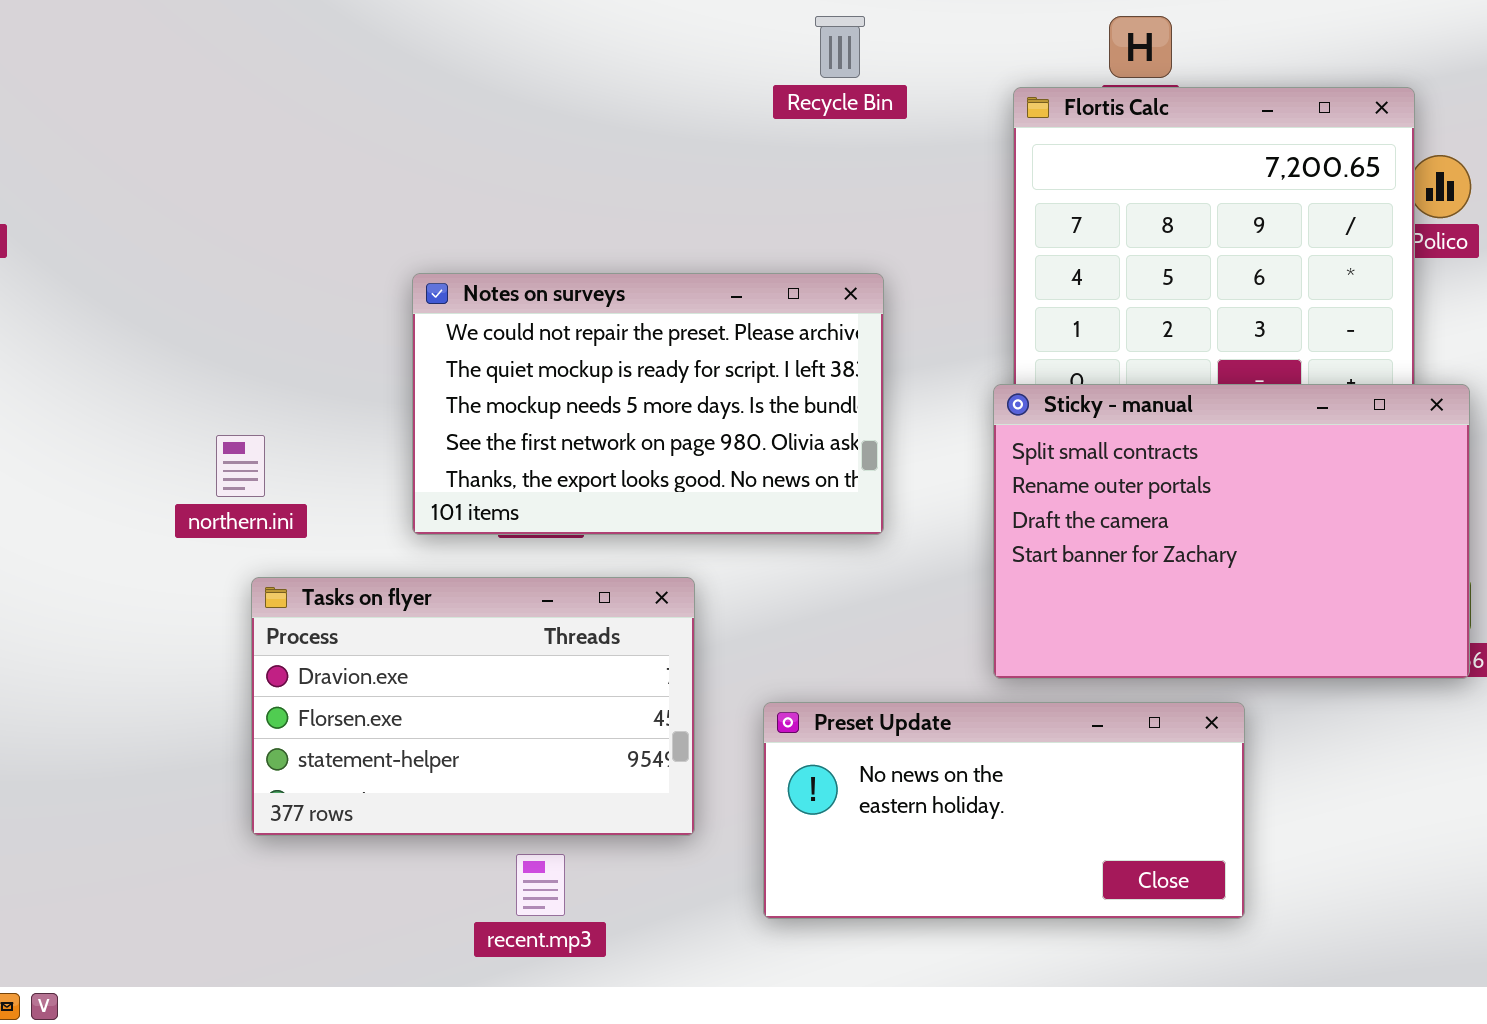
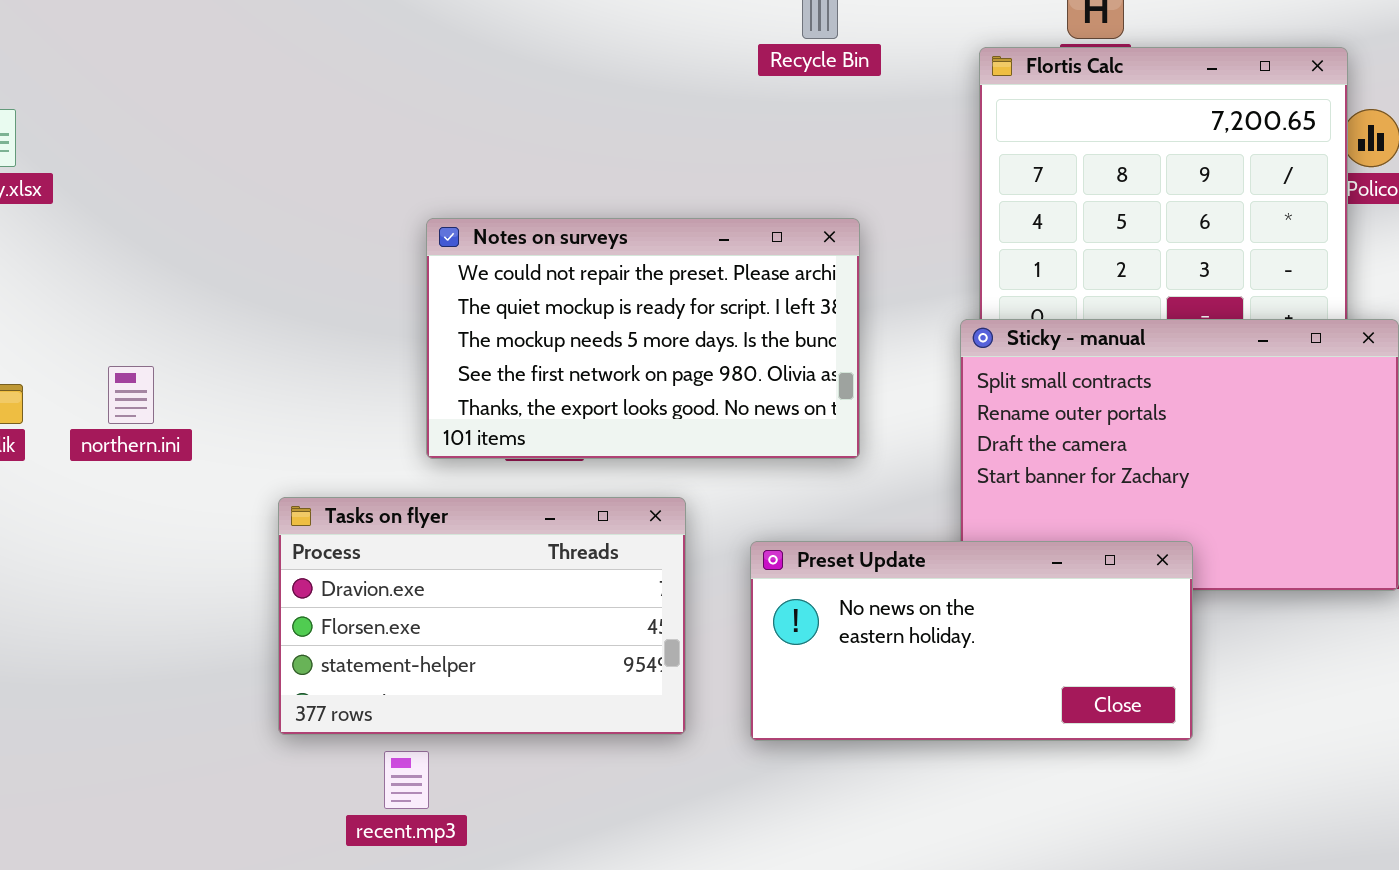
northern.ini: [216,435,265,497] -> [108,366,154,424], moved
Preset Update: [763,702,1245,919] -> [750,541,1193,741], moved
recent.mp3: [516,854,565,916] -> [384,751,429,809], moved

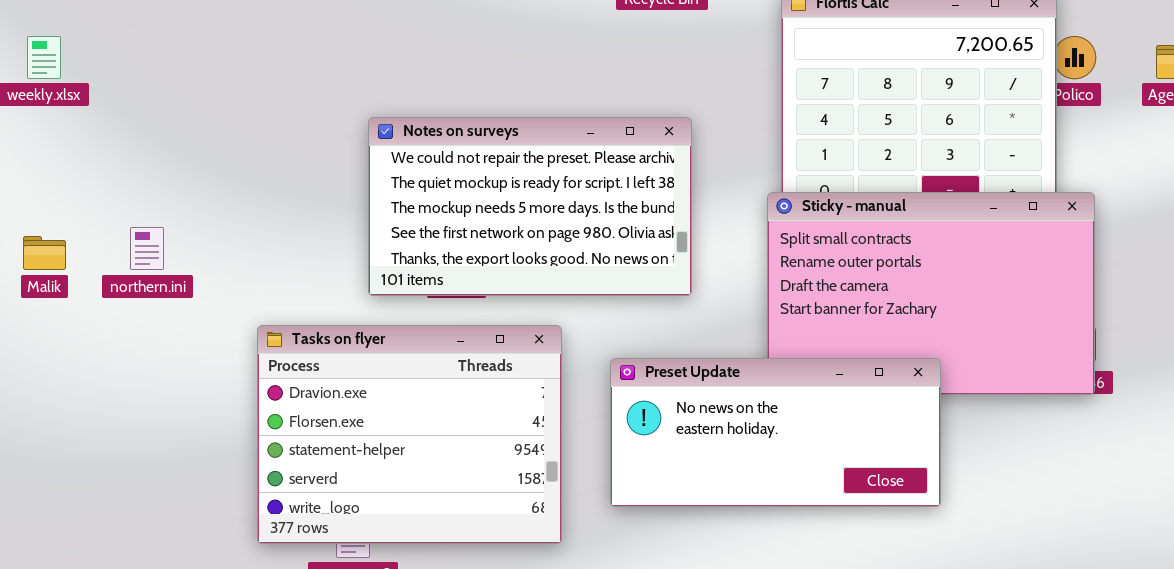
Tasks on flyer: [278,497,686,735] -> [257,325,562,544], resized

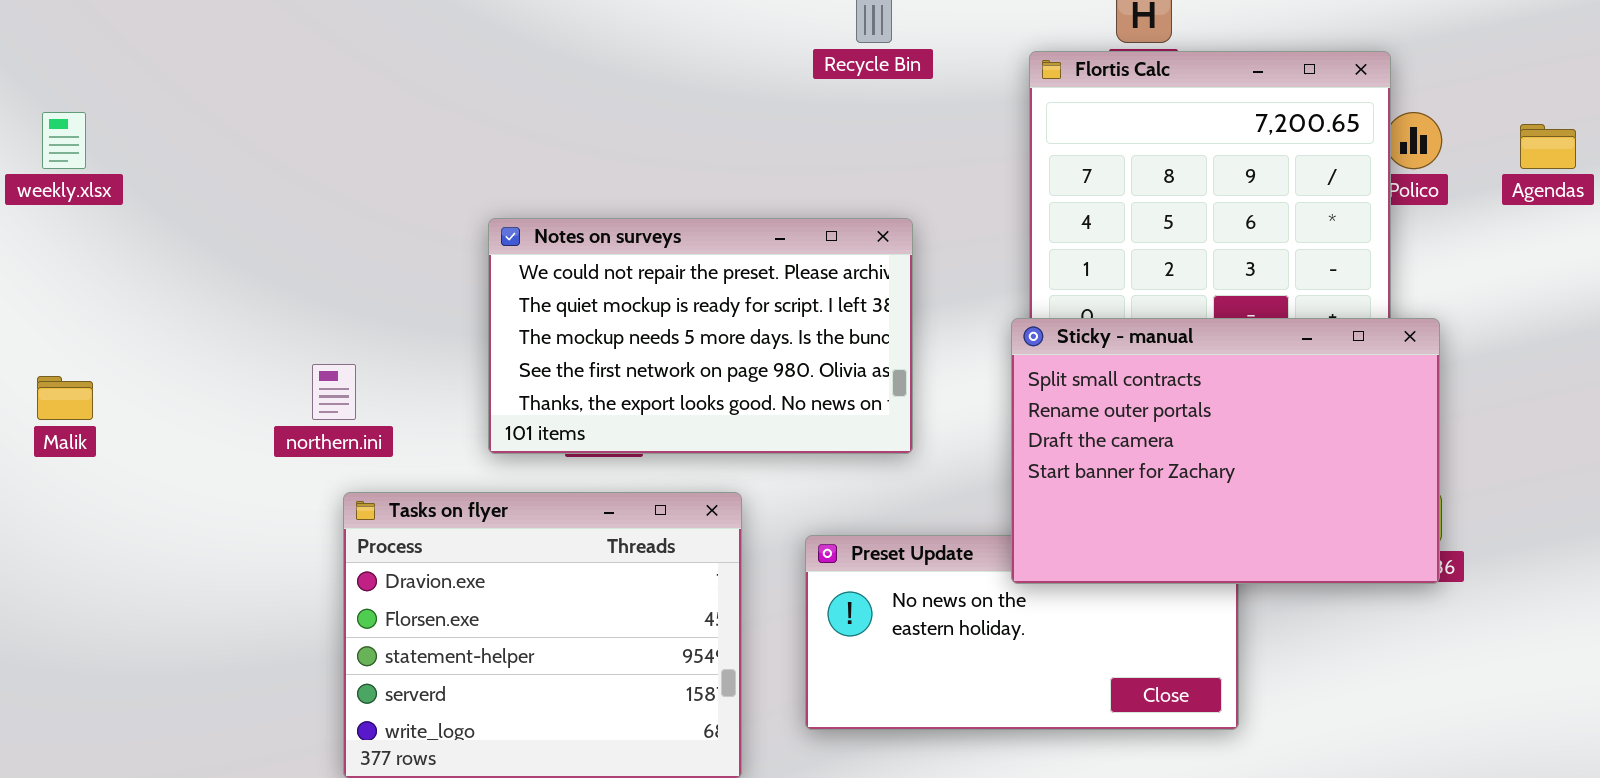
Sticky - manual: [767,192,1095,395] -> [1011,318,1440,584], raised
northern.ini: [130,227,164,270] -> [312,364,356,420], moved

